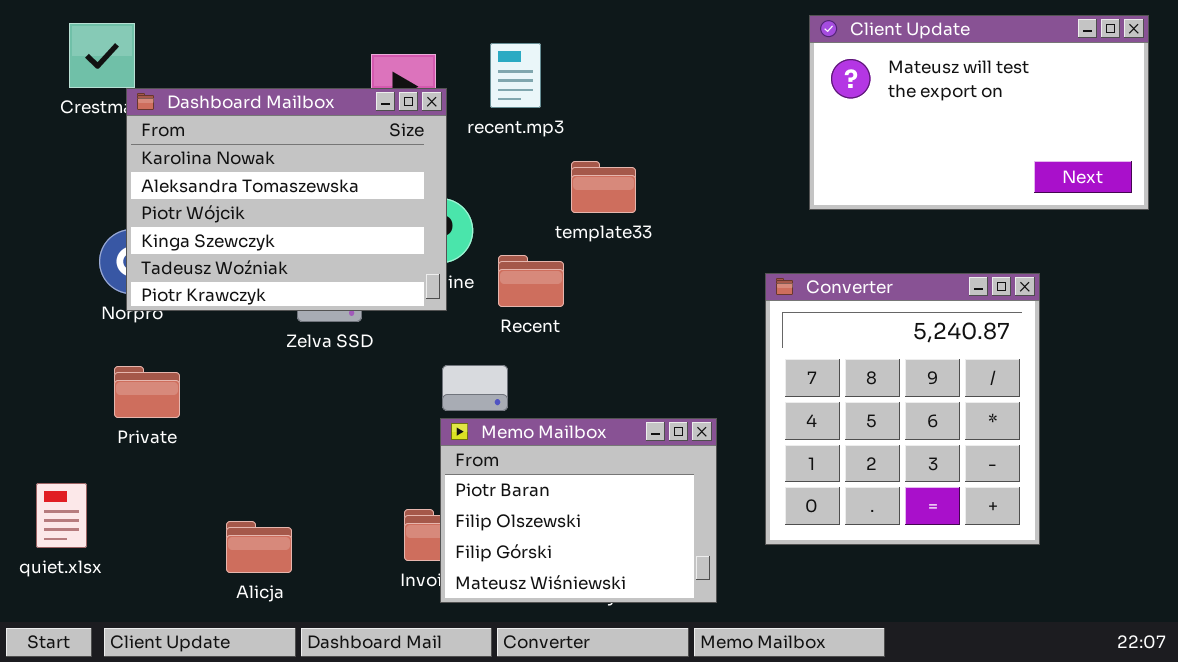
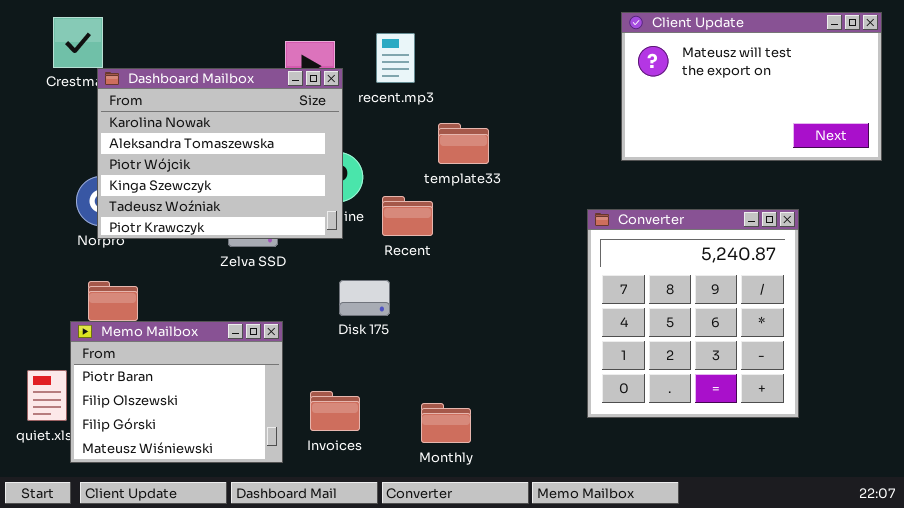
Memo Mailbox: [440,418,717,603] -> [70,321,283,463], moved

